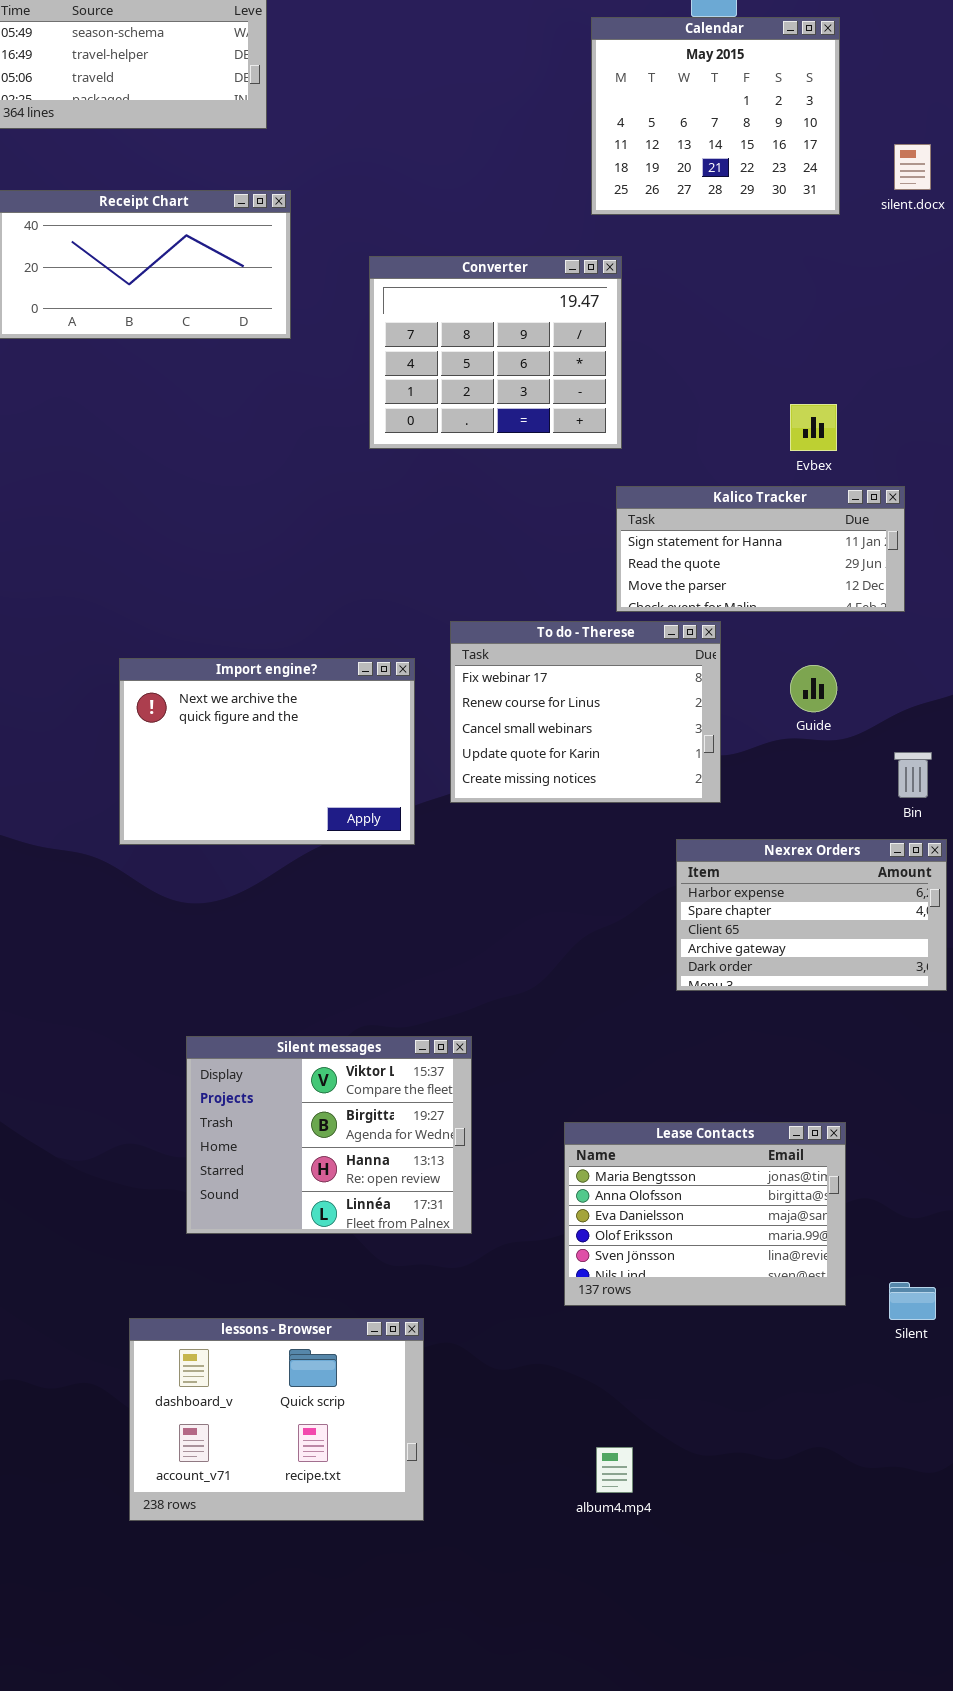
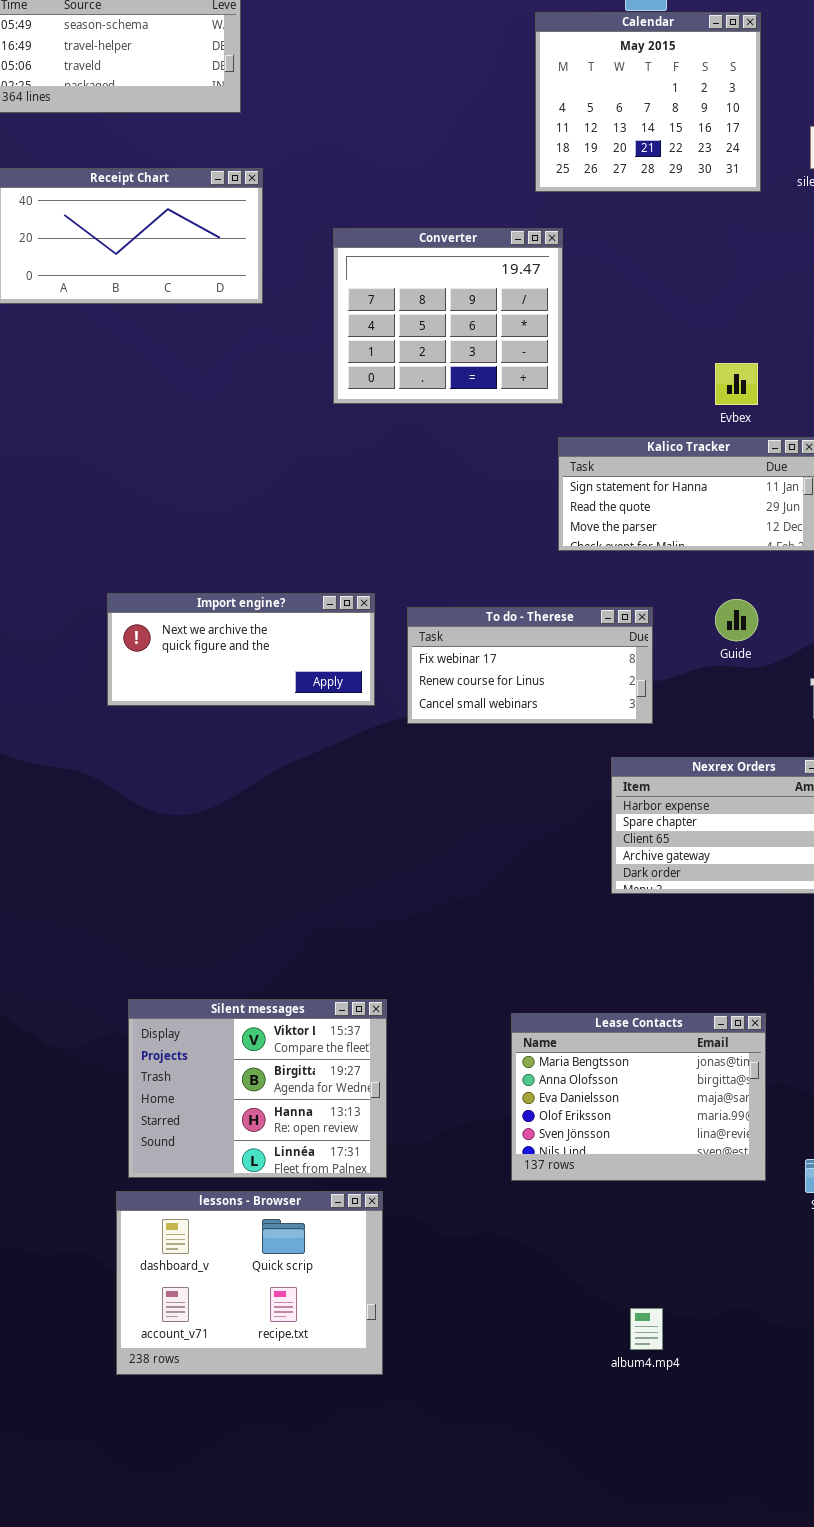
To do - Therese: [450,621,721,803] -> [407,607,653,724], resized
Import engine?: [119,658,415,845] -> [107,593,375,706], resized
Silent messages: [186,1036,472,1234] -> [128,999,387,1178], moved
album4.mp4: [596,1447,633,1493] -> [630,1308,663,1350], moved

